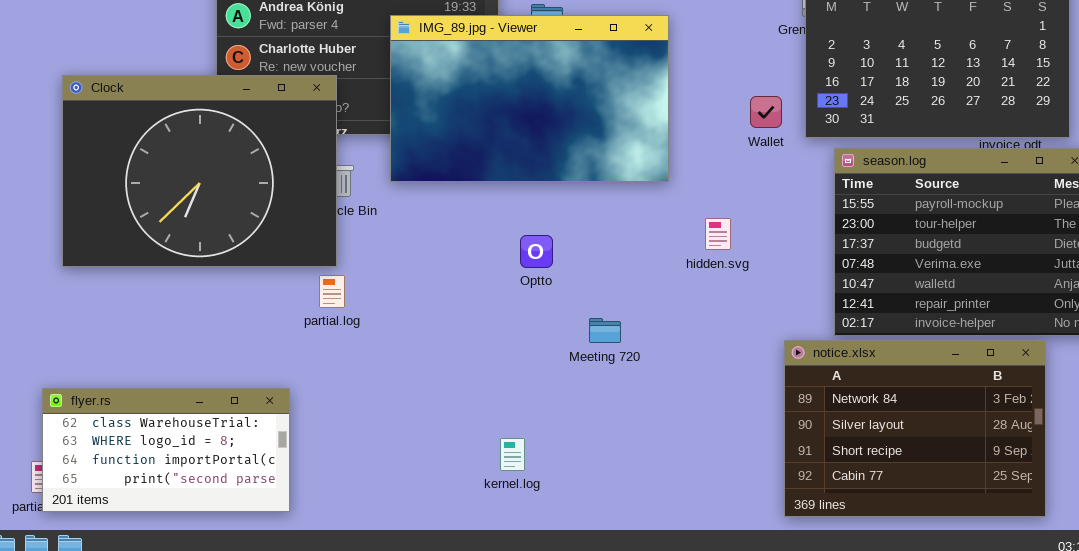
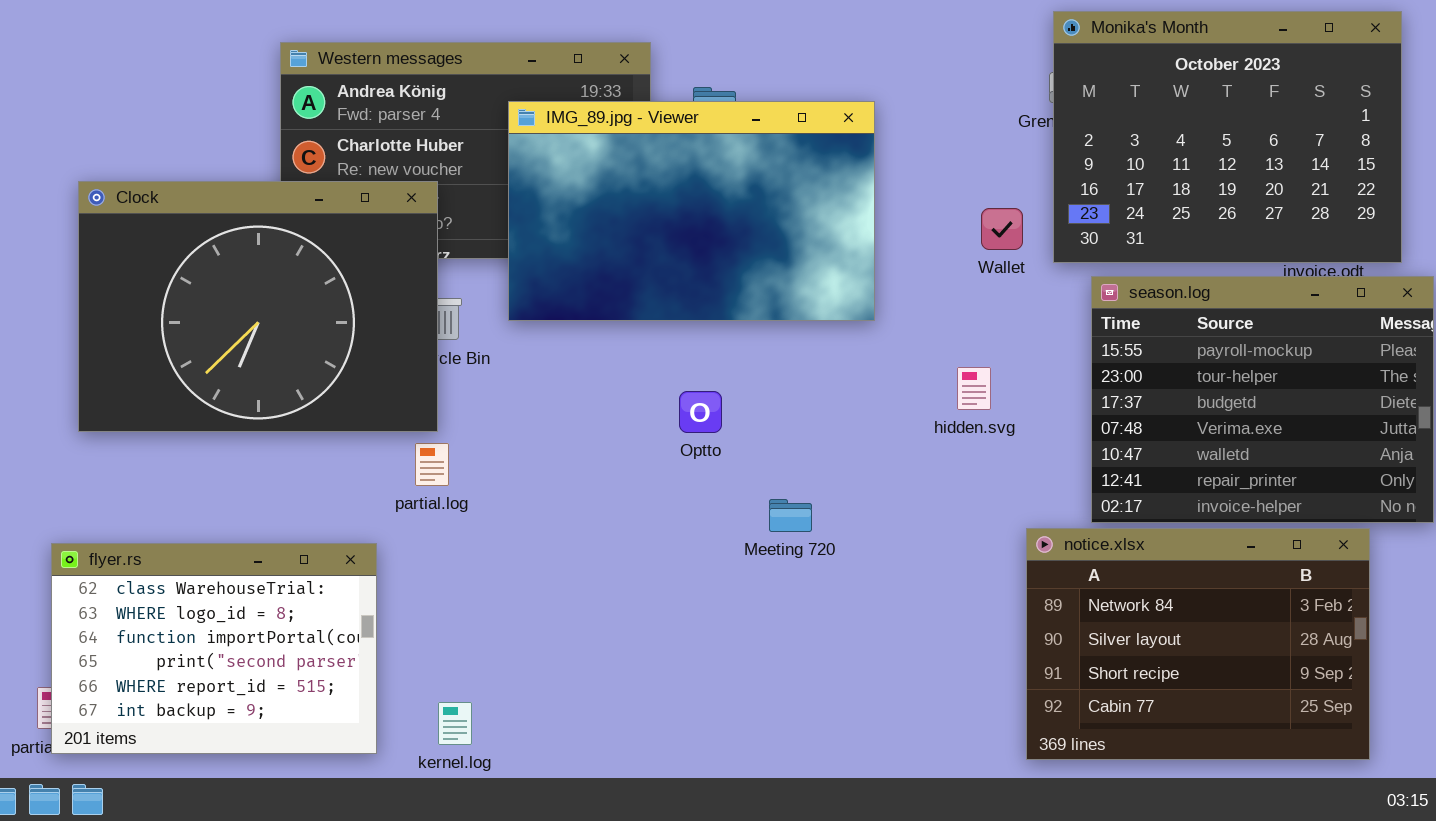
hidden.svg: [705,218,731,250] -> [957,367,991,410], moved
flyer.rs: [42,388,290,512] -> [51,543,377,754], resized
kernel.log: [500,438,525,471] -> [438,702,472,745], moved

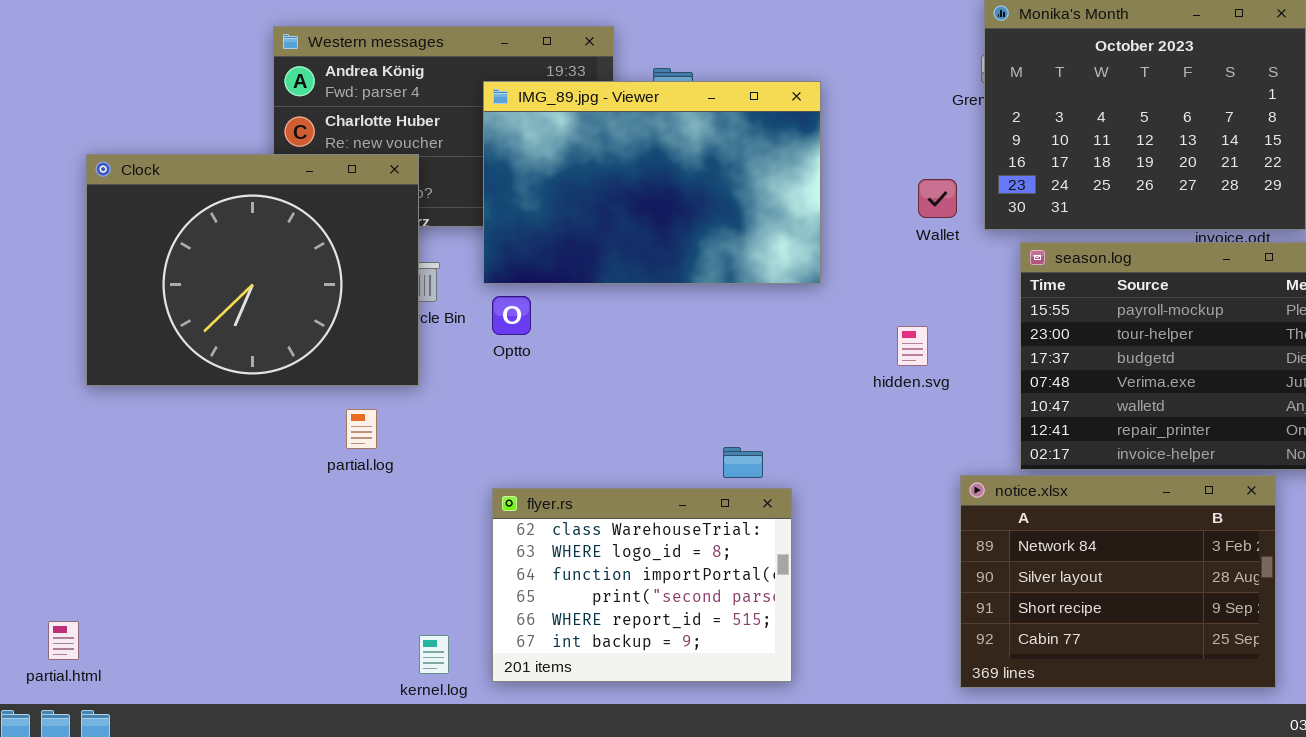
Optto: [679,391,722,433] -> [492,296,531,335], moved
partial.log: [415,443,449,486] -> [346,409,377,449], moved
flyer.rs: [51,543,377,754] -> [492,488,792,682], moved

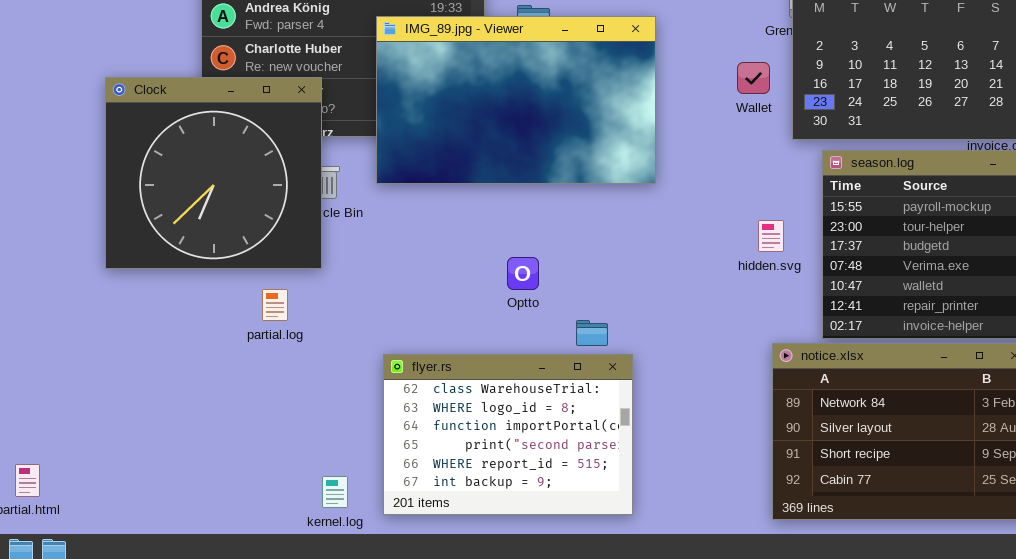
Clock: [86,154,419,386] -> [105,77,322,269], resized
Wallet: [918,179,957,218] -> [737,62,770,94], moved
Optto: [492,296,531,335] -> [507,257,539,290], moved
hidden.svg: [897,326,928,366] -> [758,220,784,252], moved

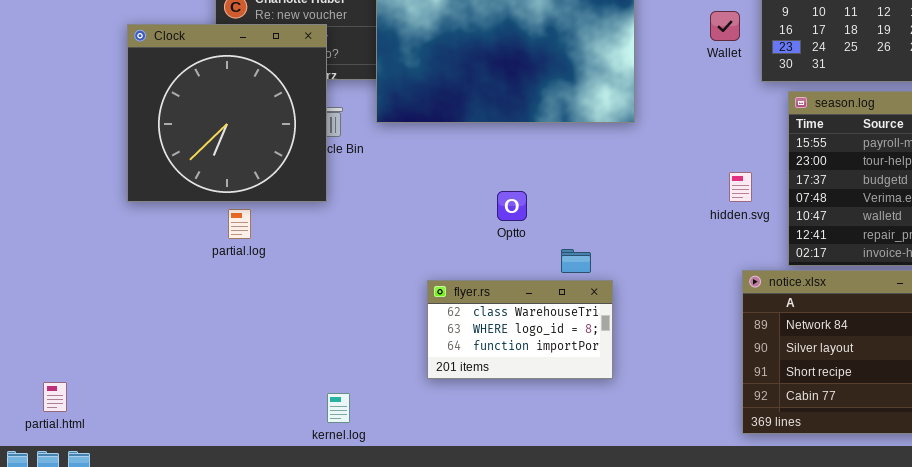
hidden.svg: [758,220,784,252] -> [729,172,752,202], moved
partial.log: [262,289,288,321] -> [228,209,251,239], moved
flyer.rs: [383,354,633,515] -> [427,280,613,379], resized

